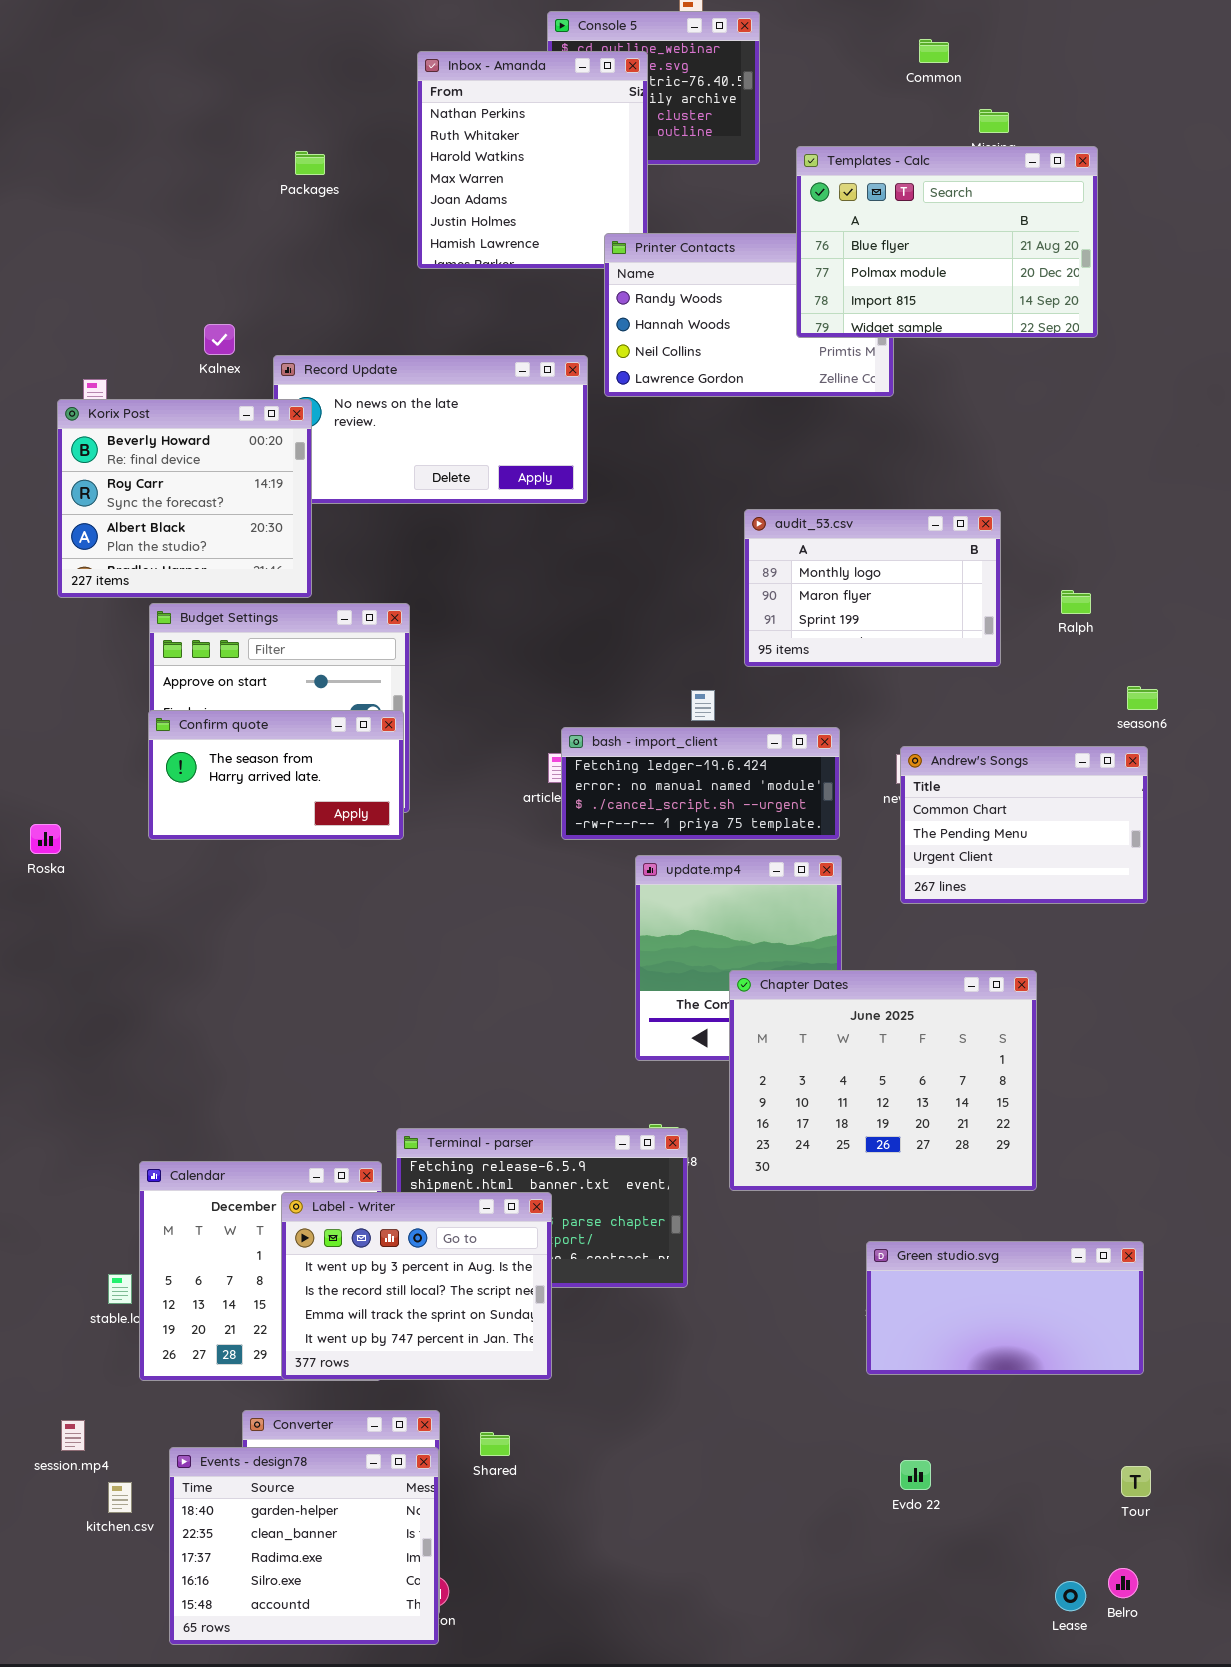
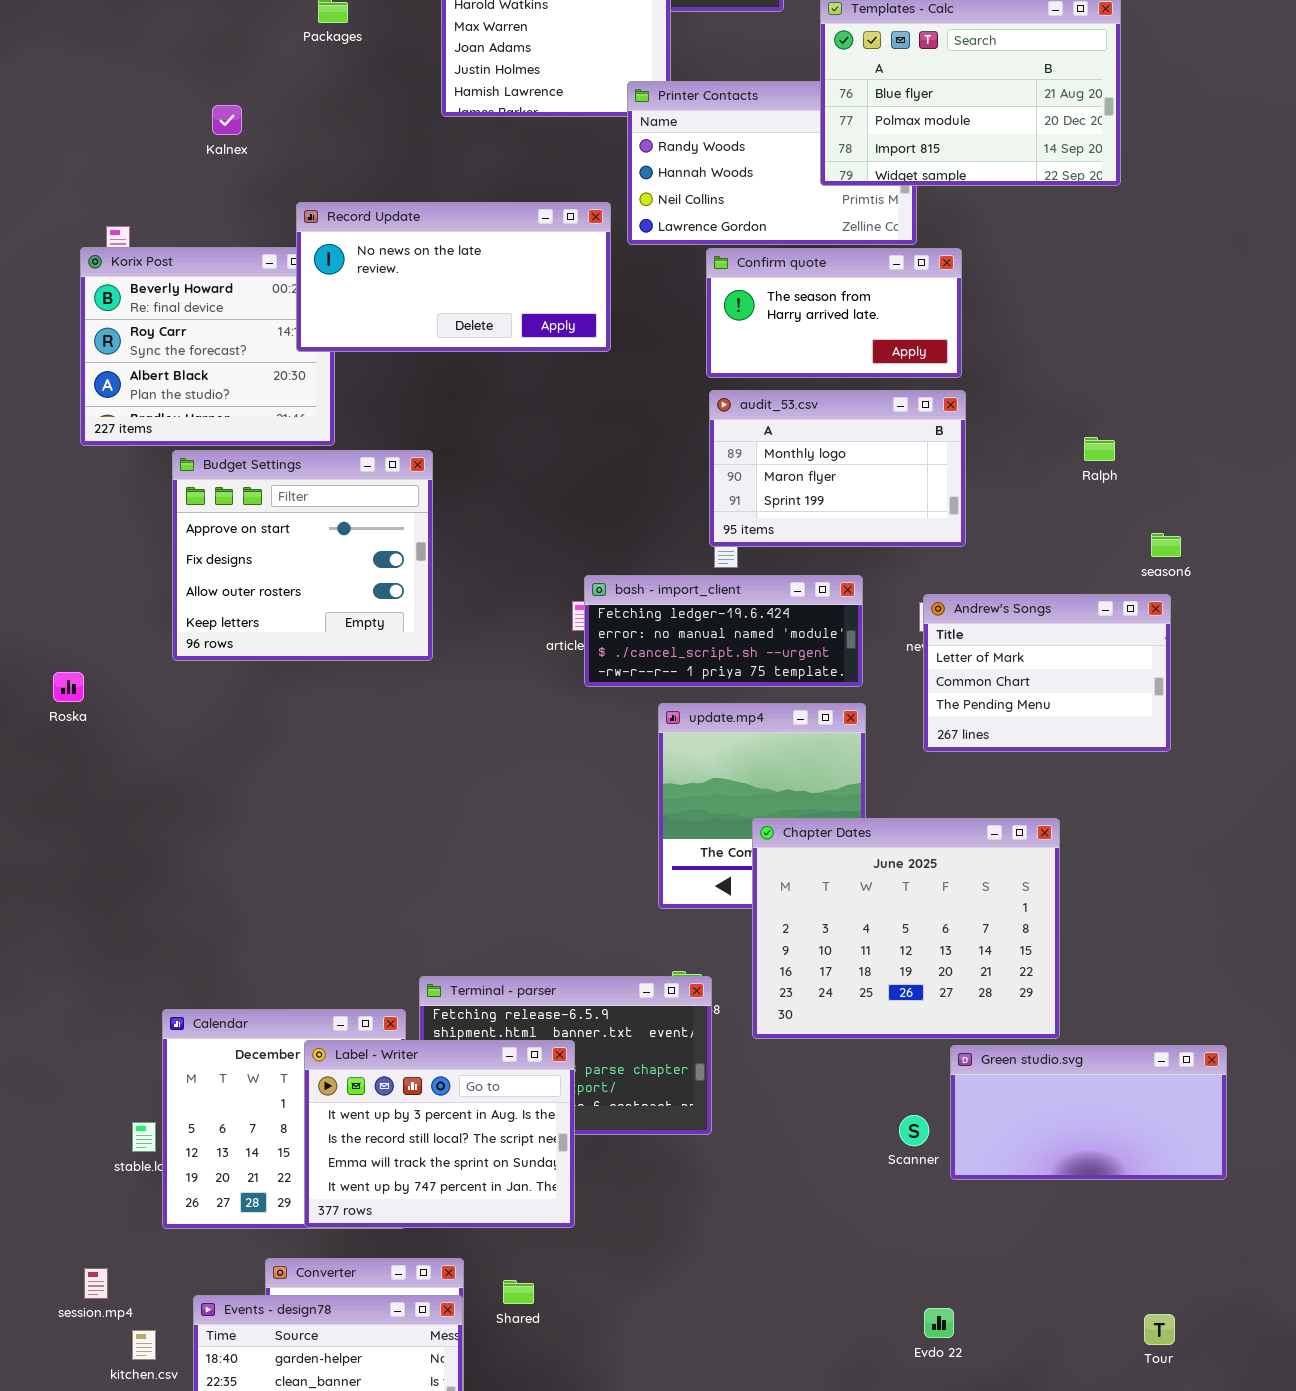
Kalnex: [204,324,235,355] -> [212,105,242,135], moved
Record Update: [273,355,588,504] -> [296,202,611,352], raised
audit_53.csv: [744,509,1001,667] -> [709,390,966,547], moved
Confirm quote: [148,710,404,840] -> [706,248,962,378], moved
Andrew's Songs: [900,746,1148,904] -> [923,594,1171,752], scrolled up 1 row
Green studio.svg: [866,1241,1144,1375] -> [950,1045,1227,1180], moved

